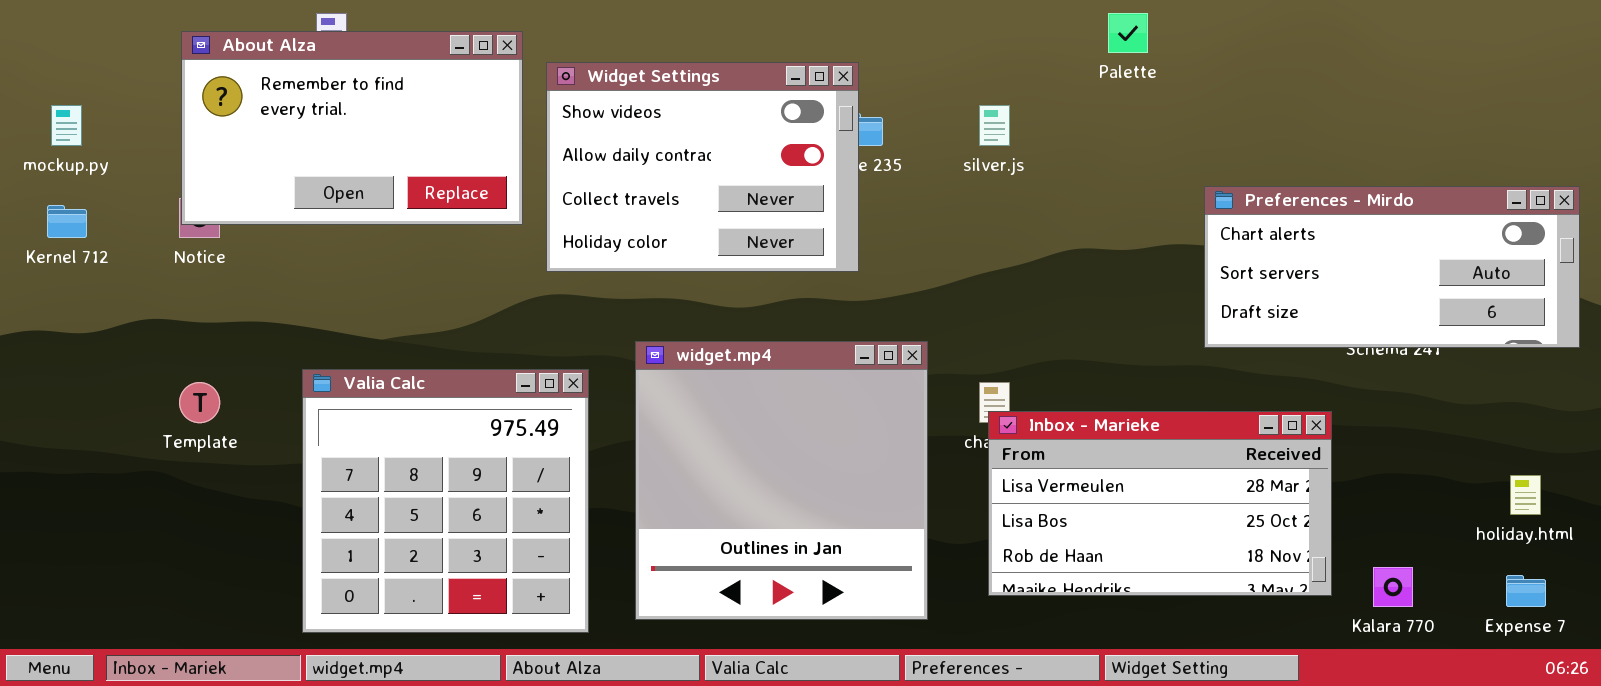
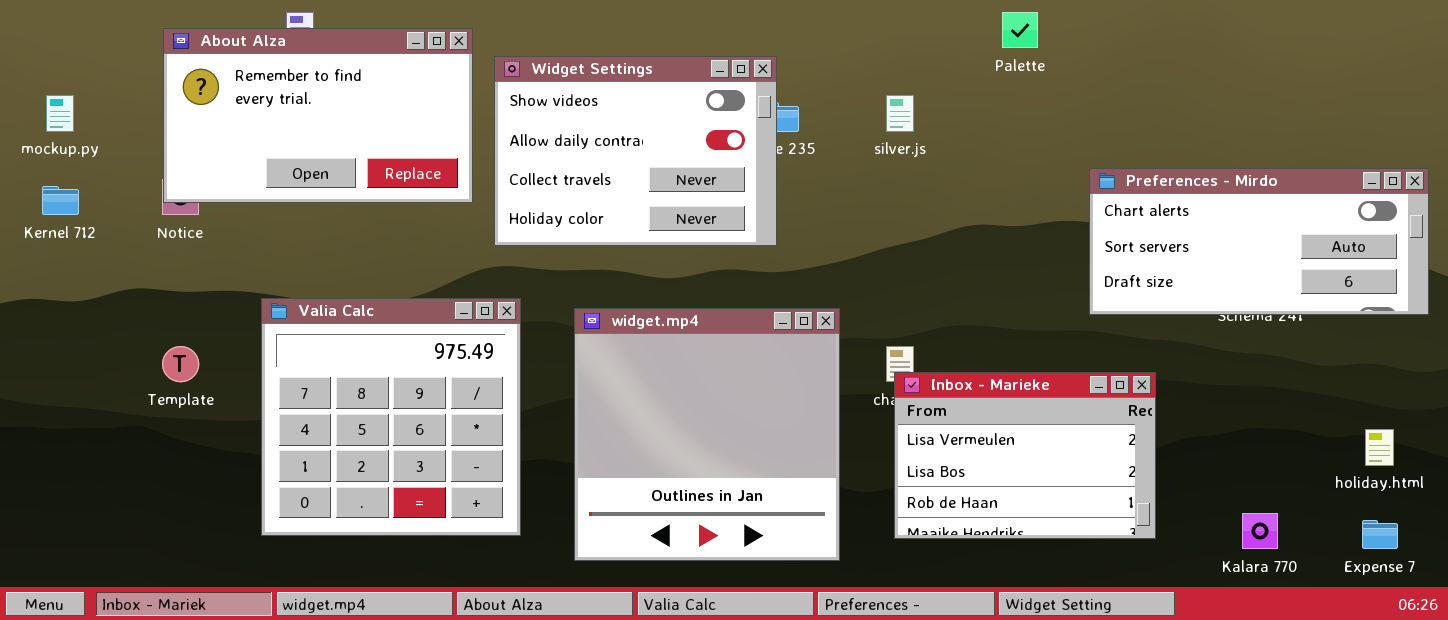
Valia Calc: [302,369,589,633] -> [261,298,521,536], moved
Inbox - Marieke: [988,411,1332,596] -> [894,372,1156,539], resized

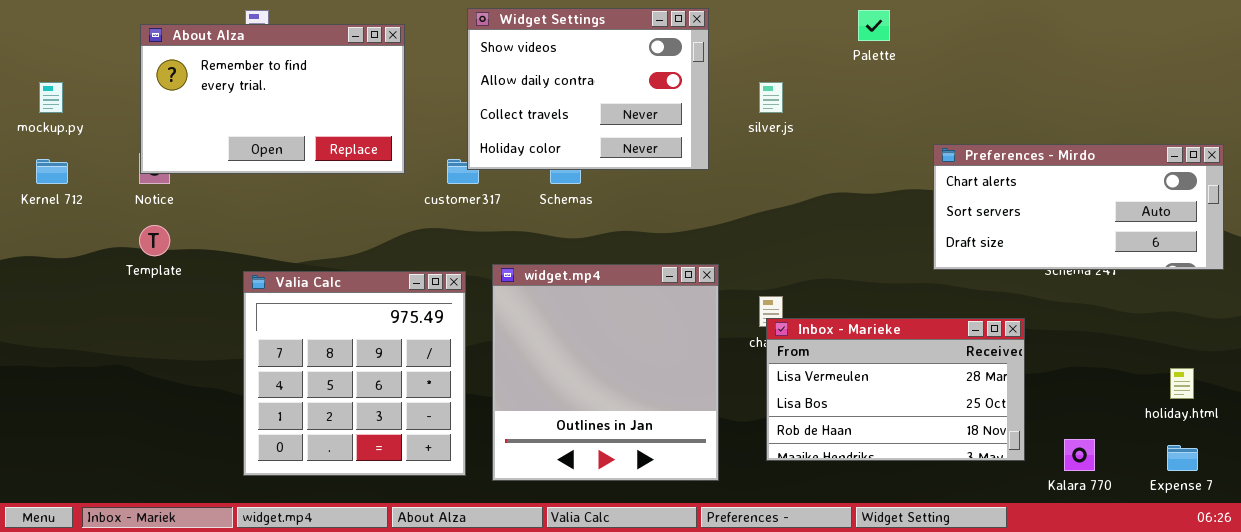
Widget Settings: [494,56,777,246] -> [467,8,709,170], moved
Valia Calc: [261,298,521,536] -> [243,271,466,476], moved
Template: [162,346,199,382] -> [139,225,170,256], moved
Inbox - Marieke: [894,372,1156,539] -> [766,318,1025,461], resized

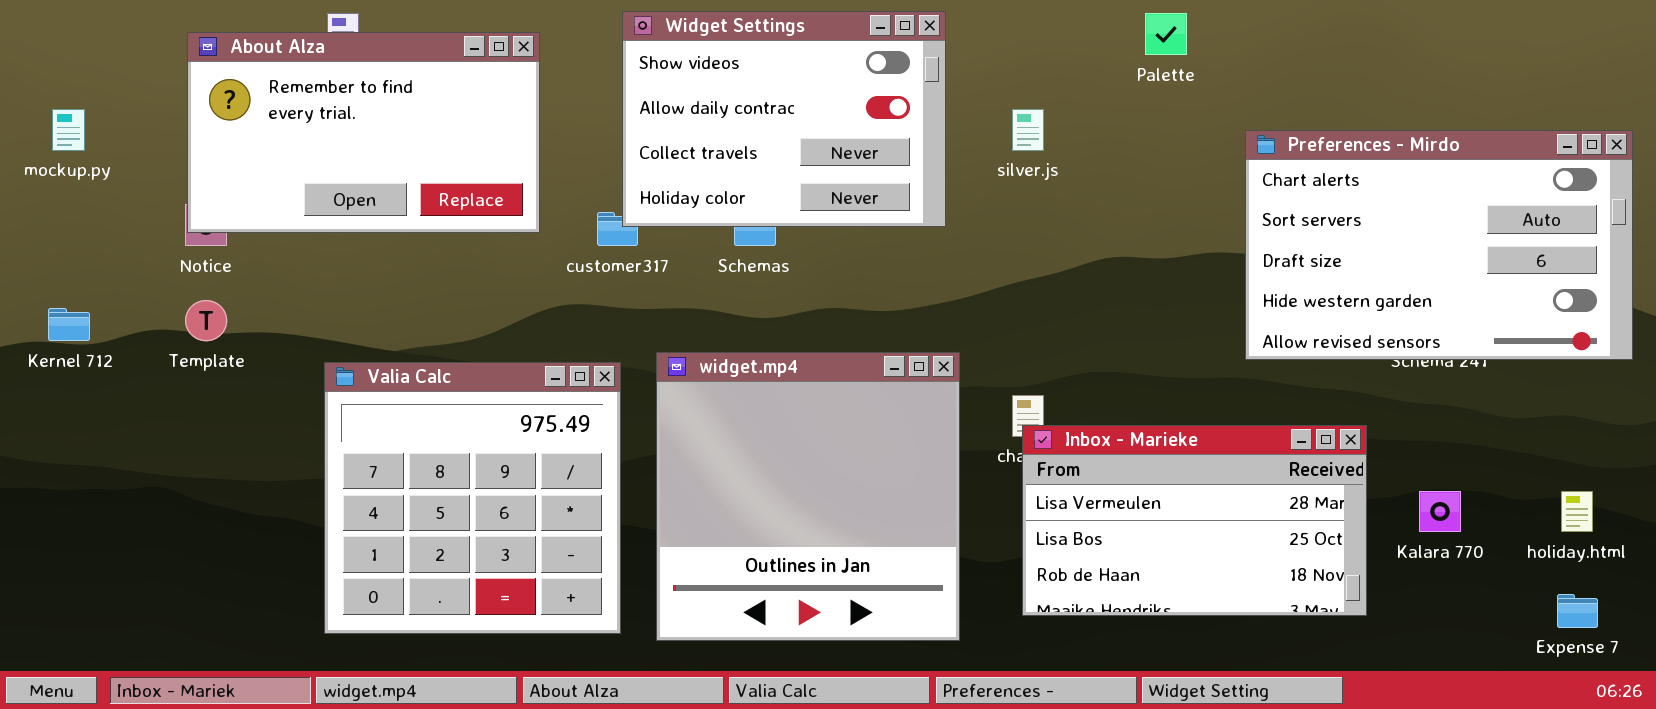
Preferences - Mirdo: [933,144,1224,270] -> [1245,130,1633,360], resized
Kernel 712: [36,159,68,184] -> [48,308,90,341], moved
Kalara 770: [1064,439,1095,471] -> [1419,491,1461,532], moved

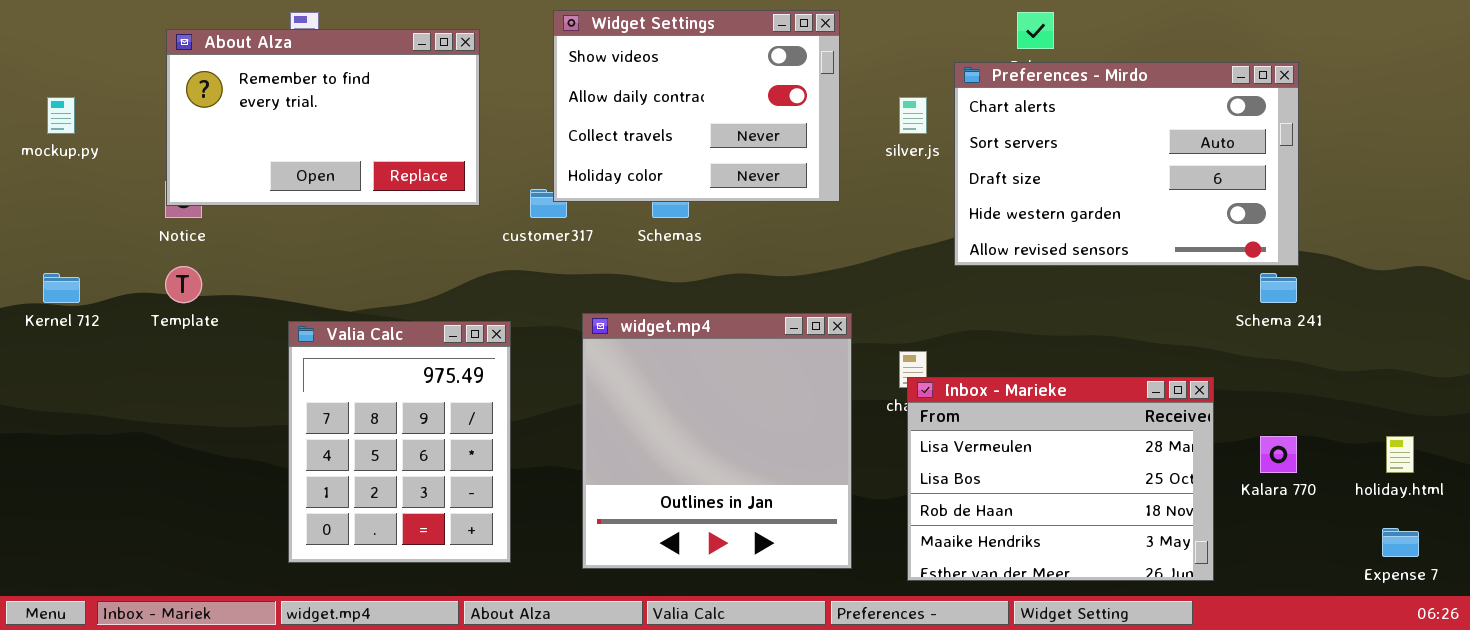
Preferences - Mirdo: [1245,130,1633,360] -> [954,62,1299,266], moved
Valia Calc: [324,362,621,634] -> [288,321,511,563], resized
Inbox - Marieke: [1022,425,1367,616] -> [907,377,1214,581], resized

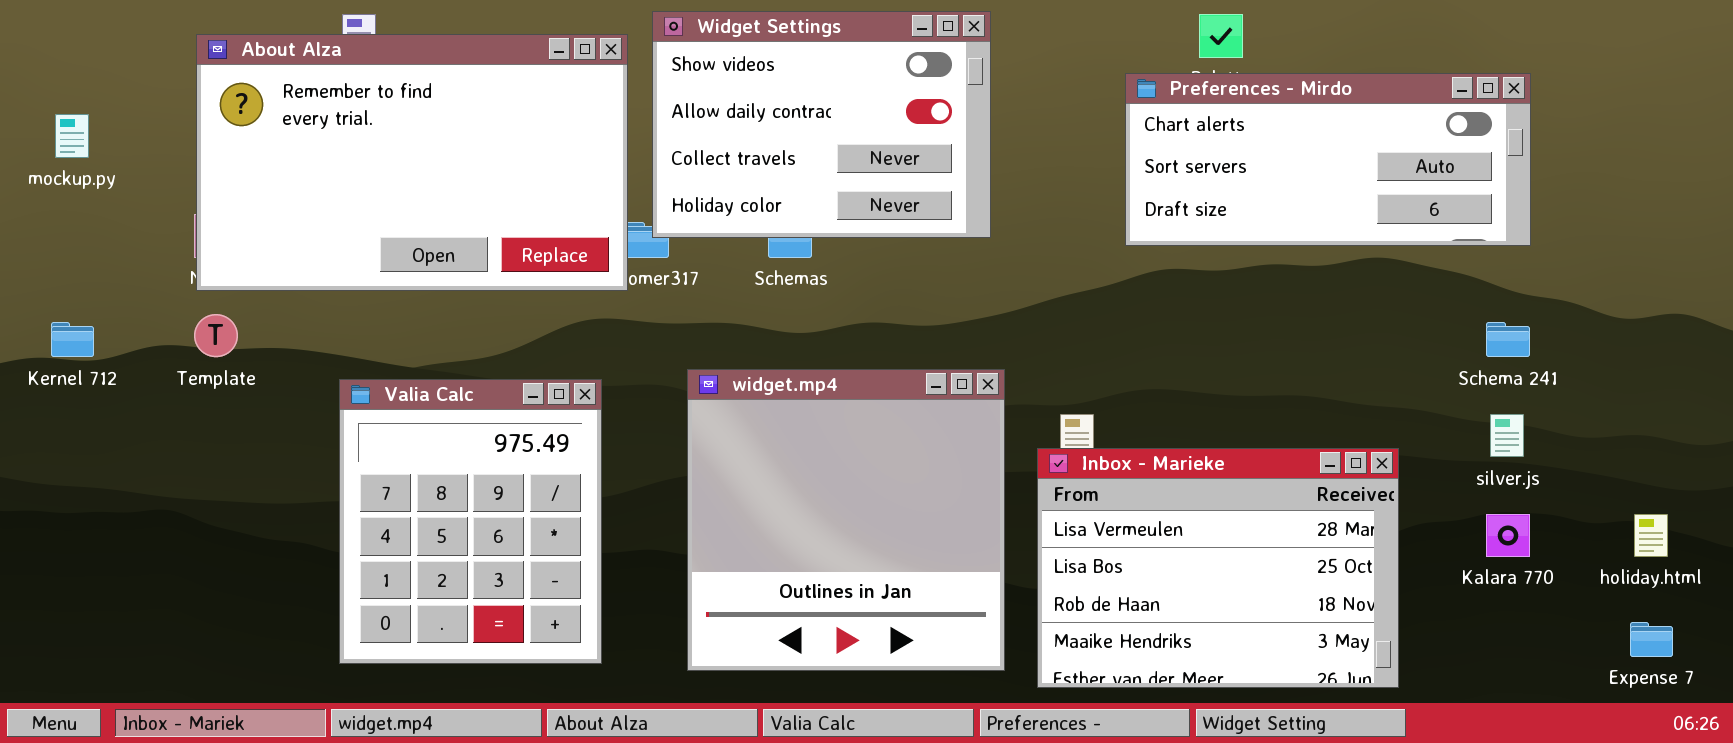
About Alza: [166,29,480,206] -> [196,34,628,291], resized
Preferences - Mirdo: [954,62,1299,266] -> [1125,73,1531,246], resized
silver.js: [899,97,927,134] -> [1490,414,1524,457], moved
Inbox - Marieke: [907,377,1214,581] -> [1037,448,1399,688], moved

